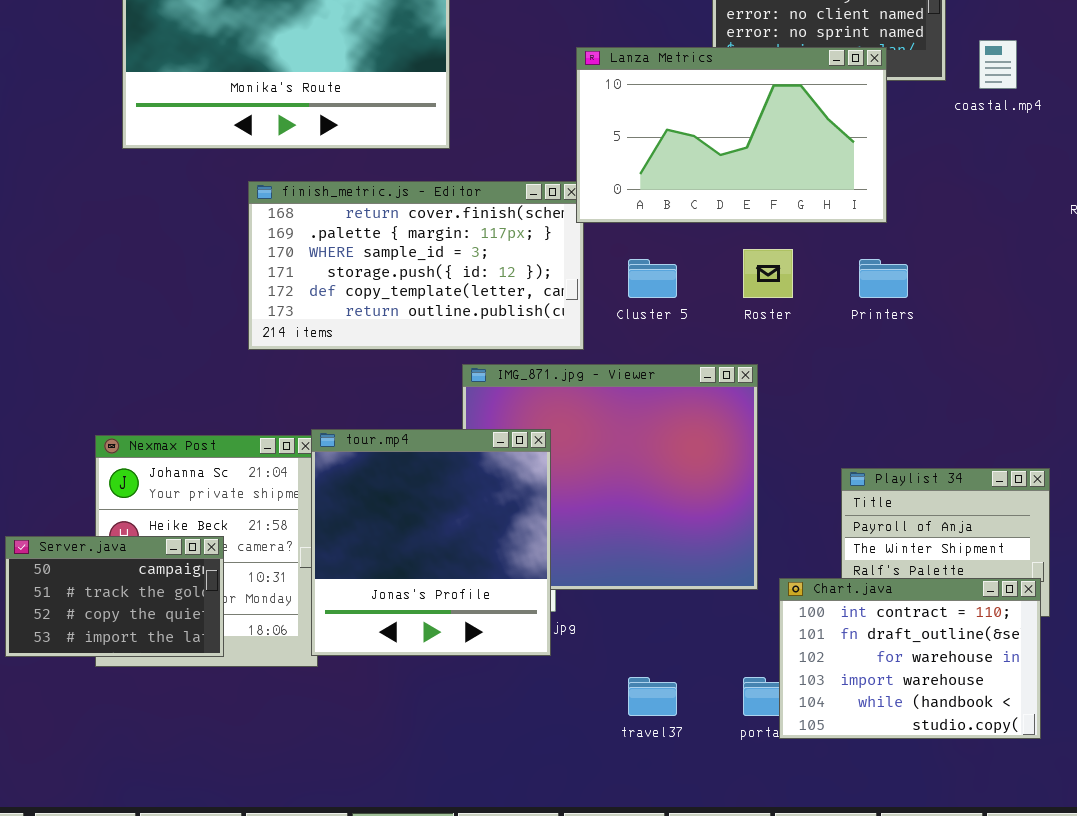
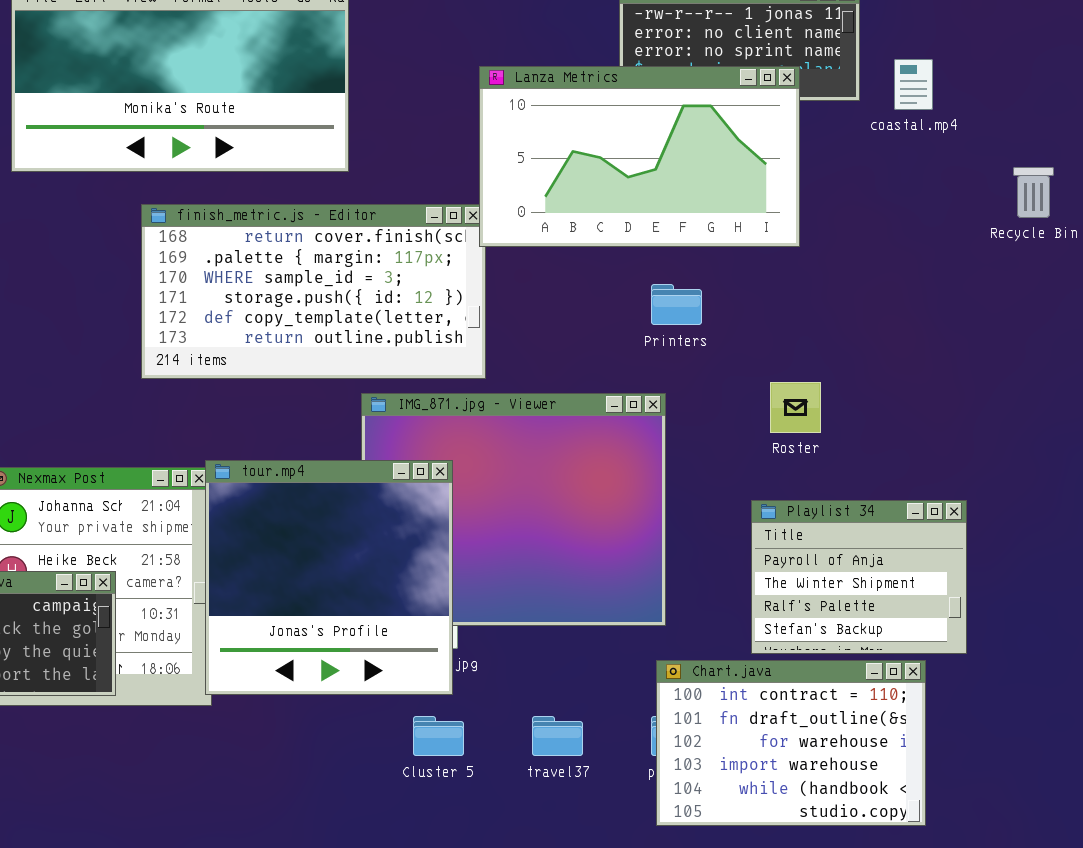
Roster: [743,249,793,298] -> [770,382,821,433], moved
Cluster 5: [628,259,677,298] -> [413,716,464,756], moved
Printers: [859,259,908,298] -> [651,284,702,325], moved
Chart.java: [779,578,1041,739] -> [656,660,926,826], moved

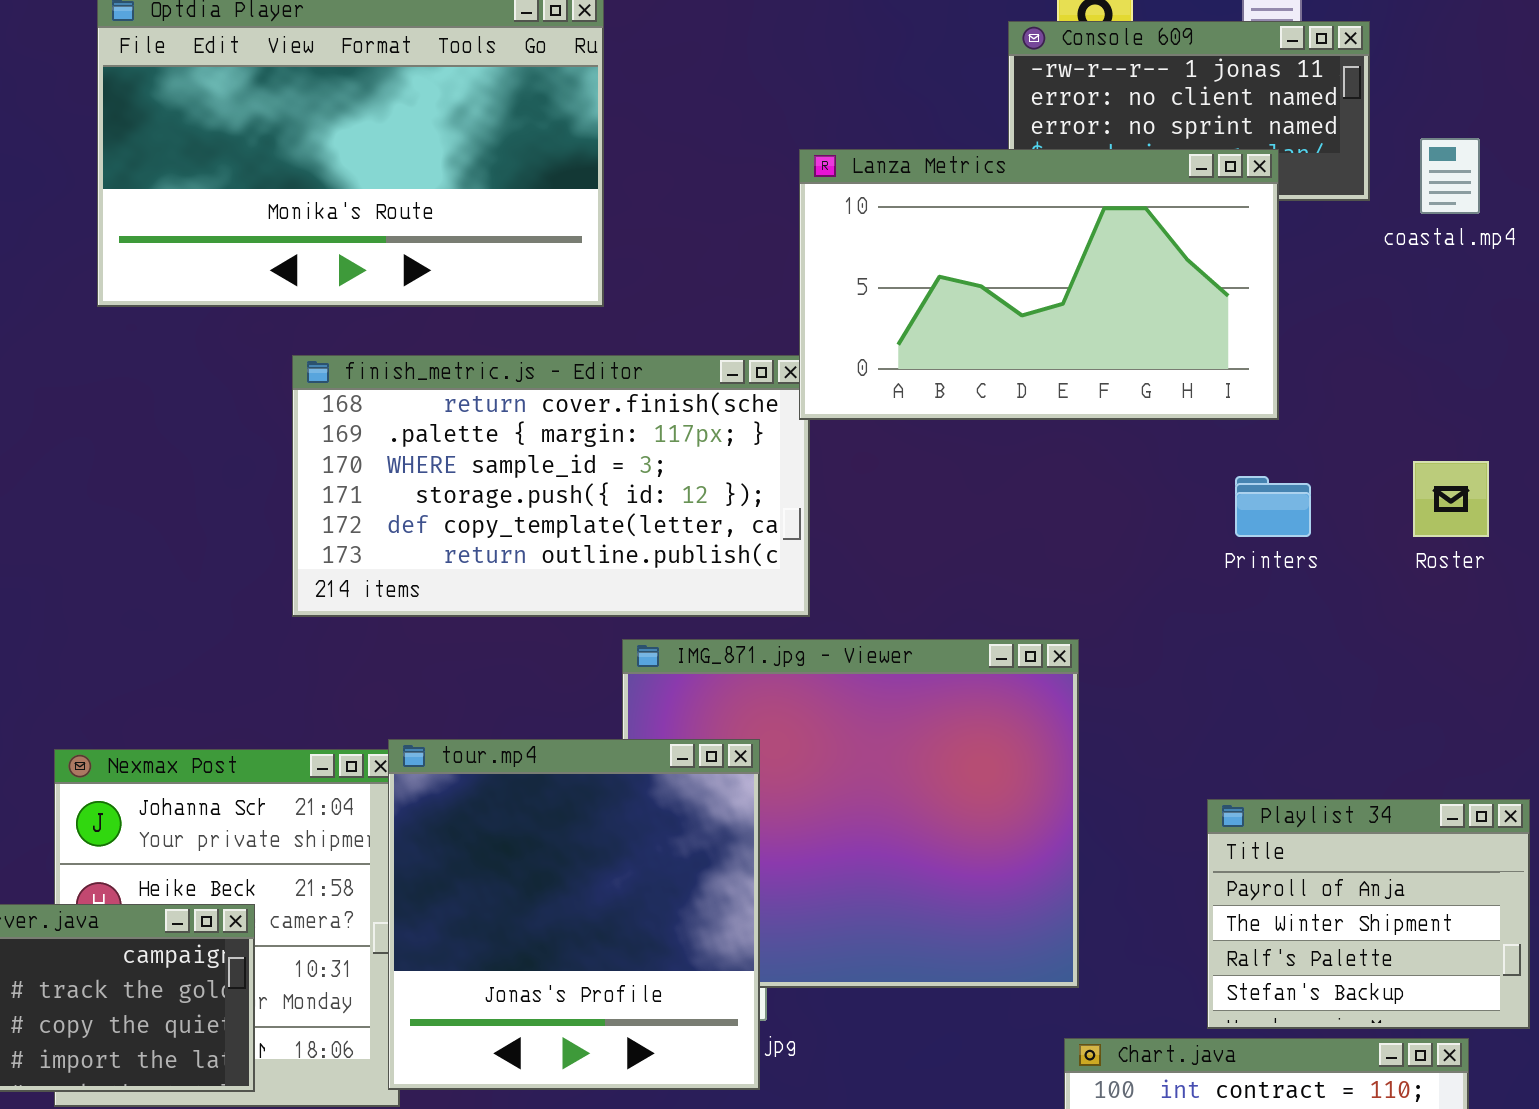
Printers: [651,284,702,325] -> [1235,476,1311,537], moved
Roster: [770,382,821,433] -> [1413,461,1489,537], moved

